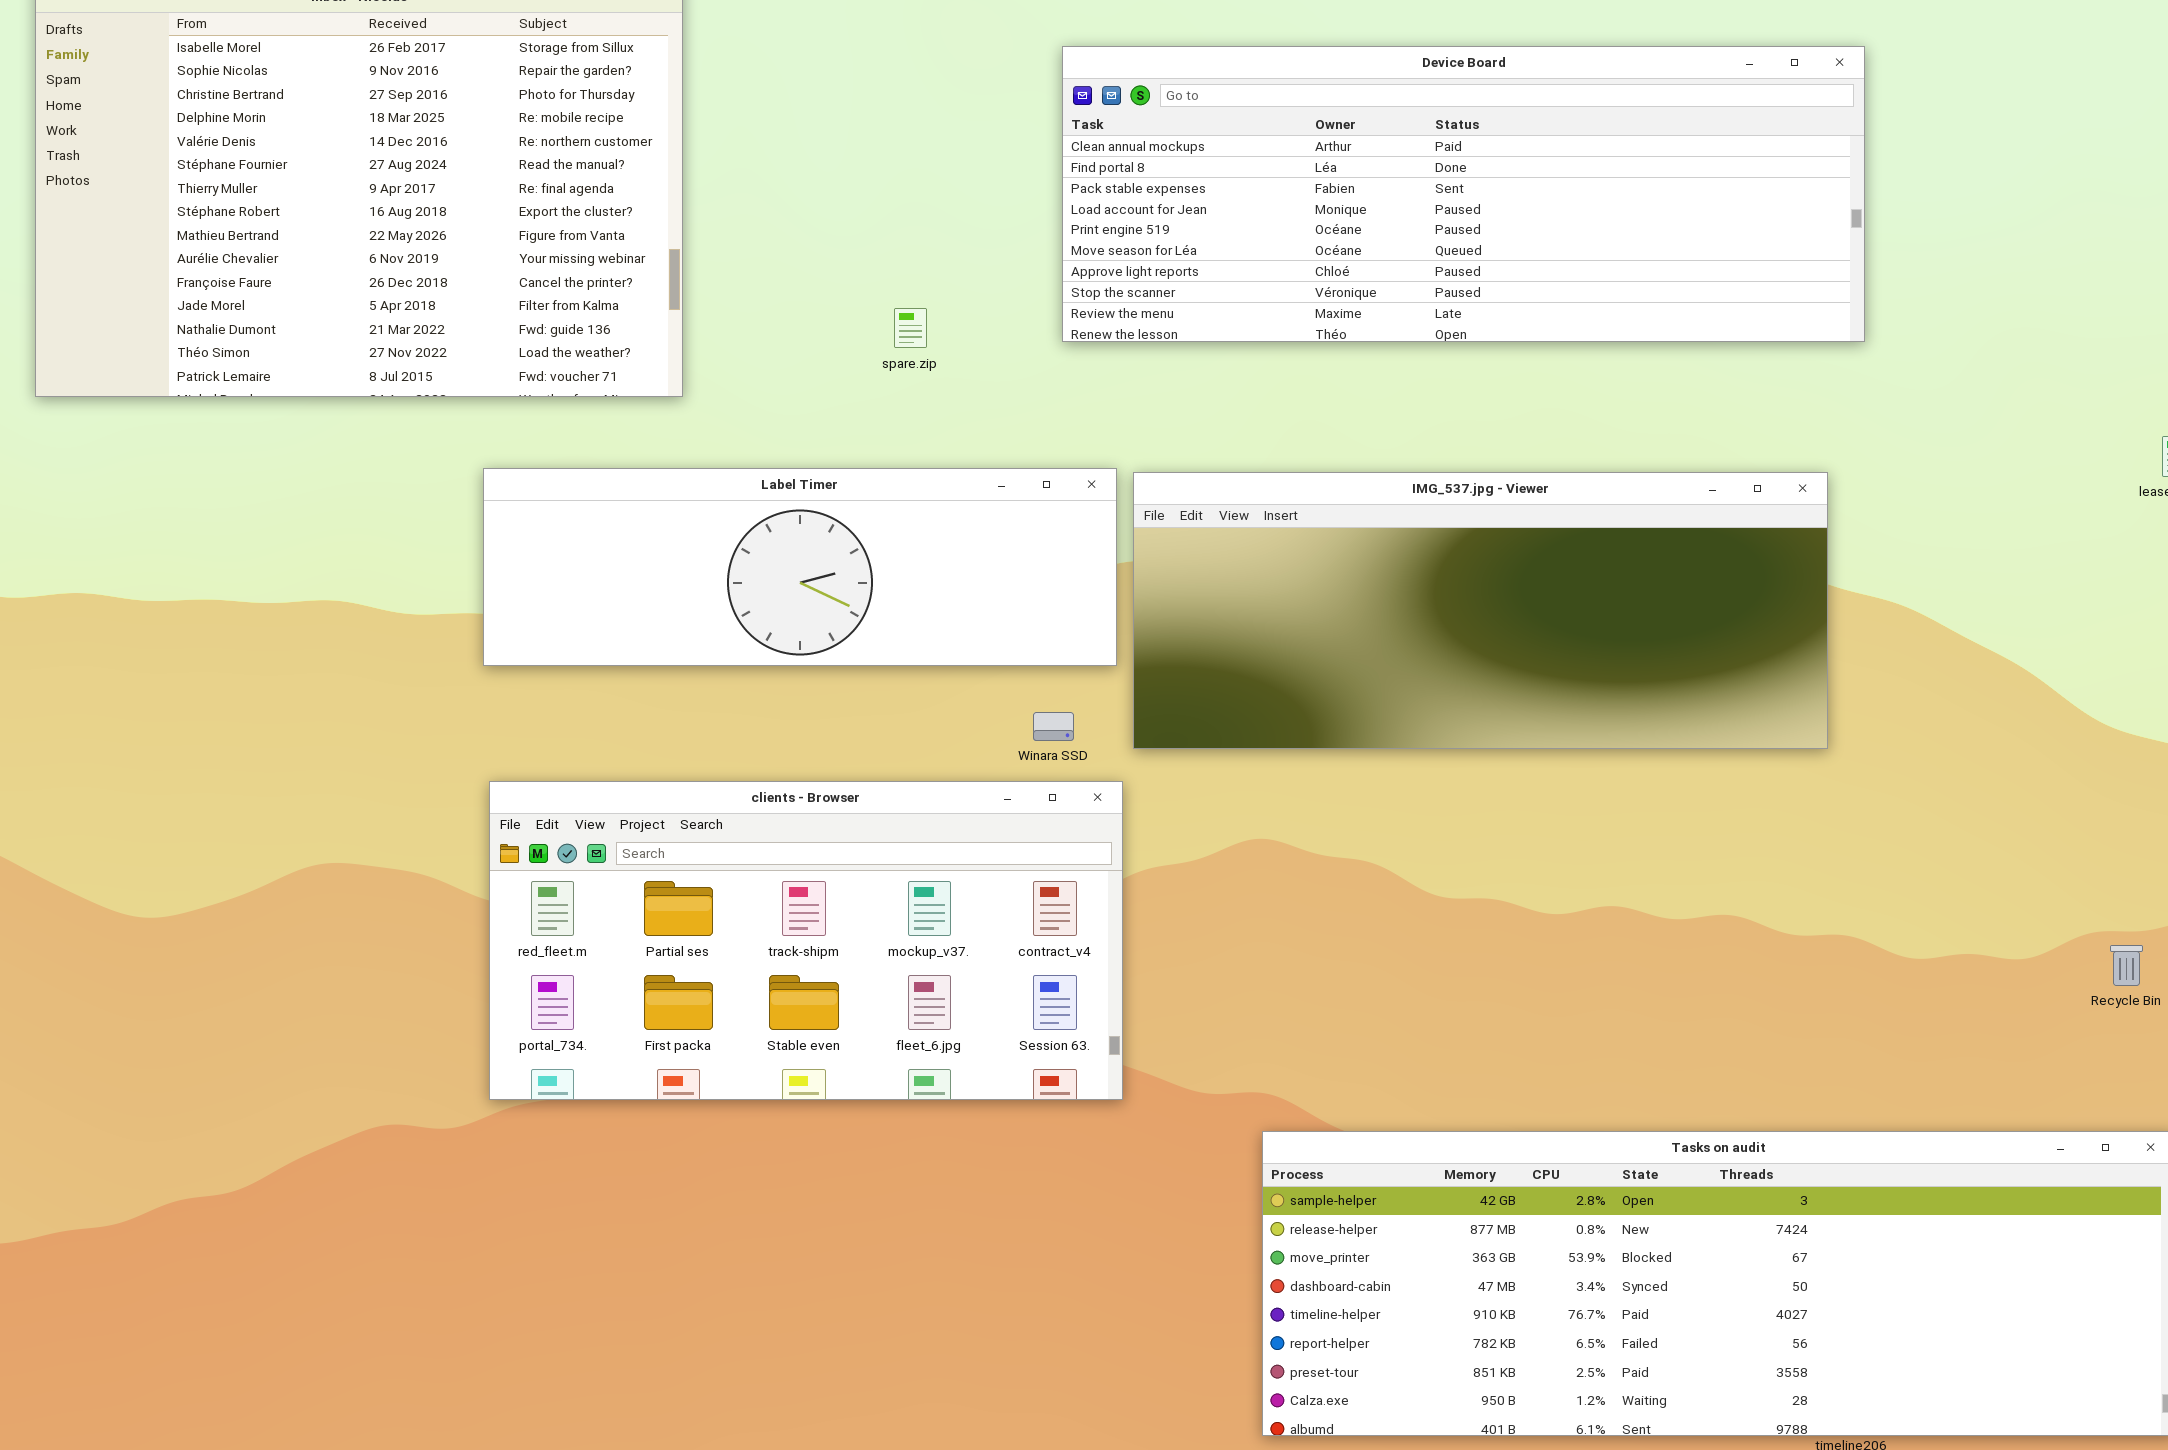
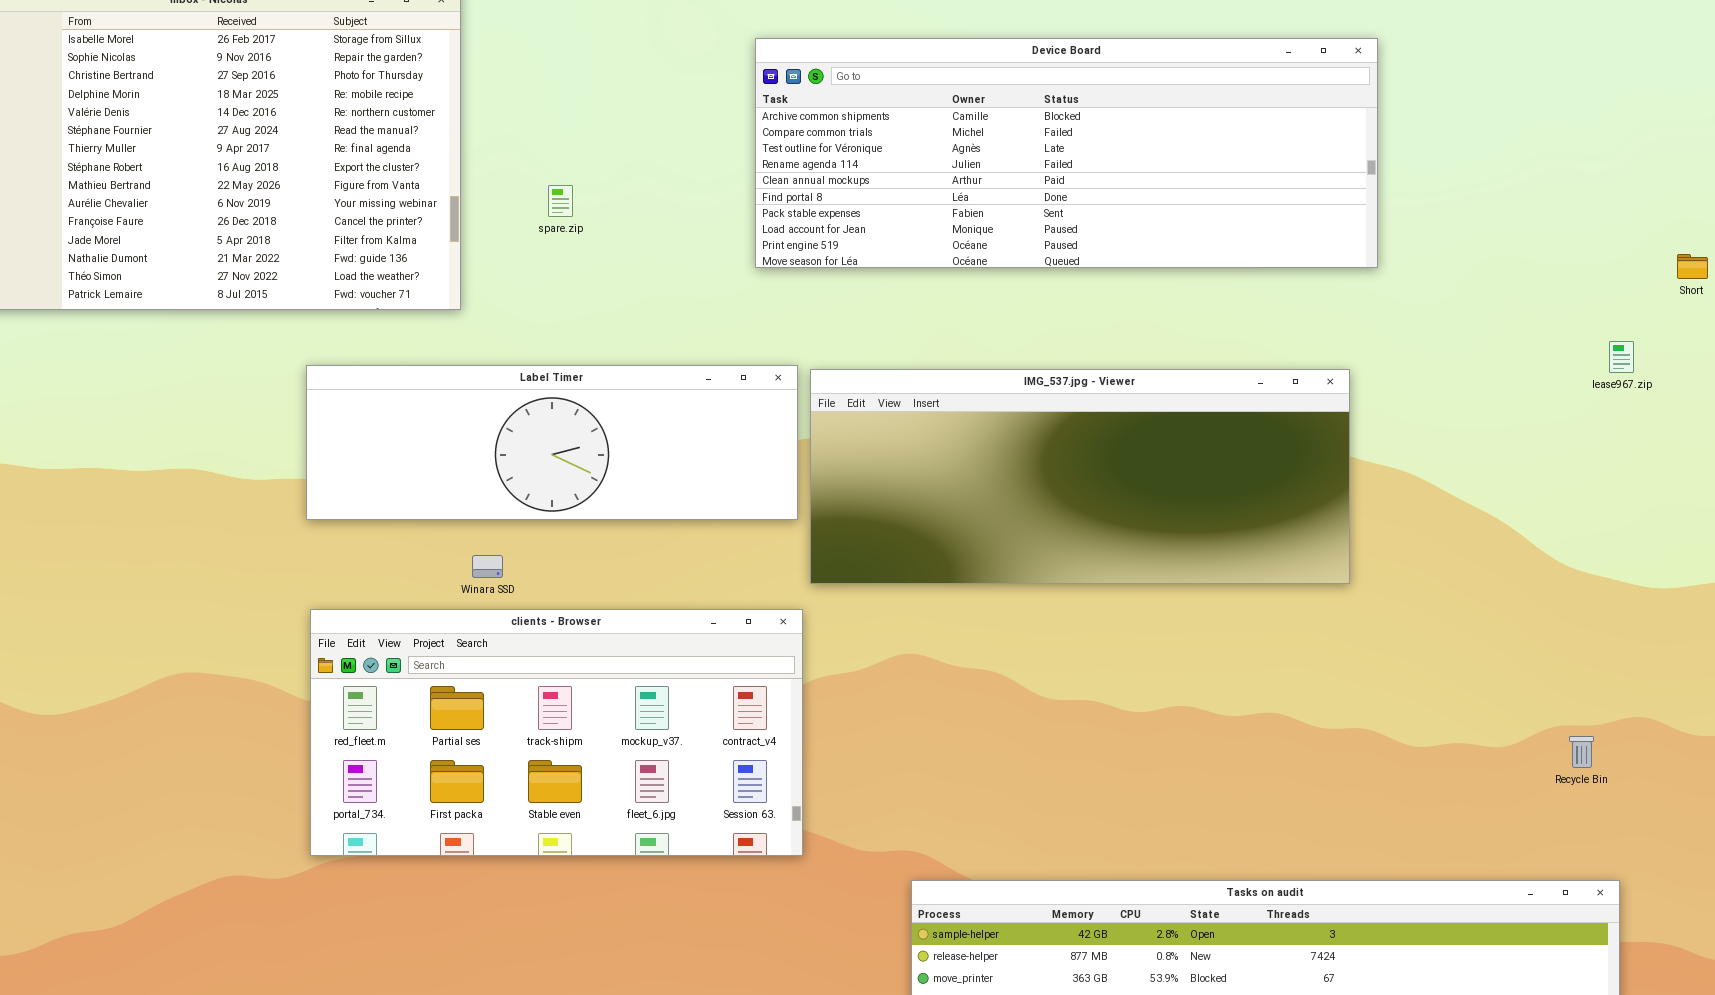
Device Board: [1062,46,1865,342] -> [755,38,1378,268], scrolled up 4 rows
spare.zip: [894,308,927,348] -> [548,185,573,217], moved
Winara SSD: [1033,712,1074,741] -> [472,555,503,578], moved

